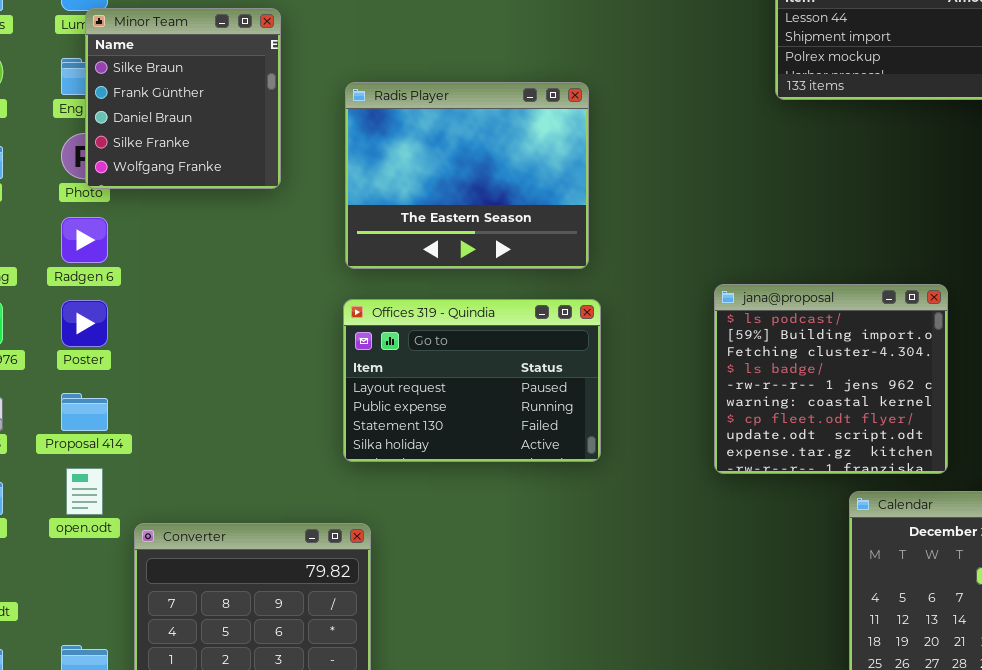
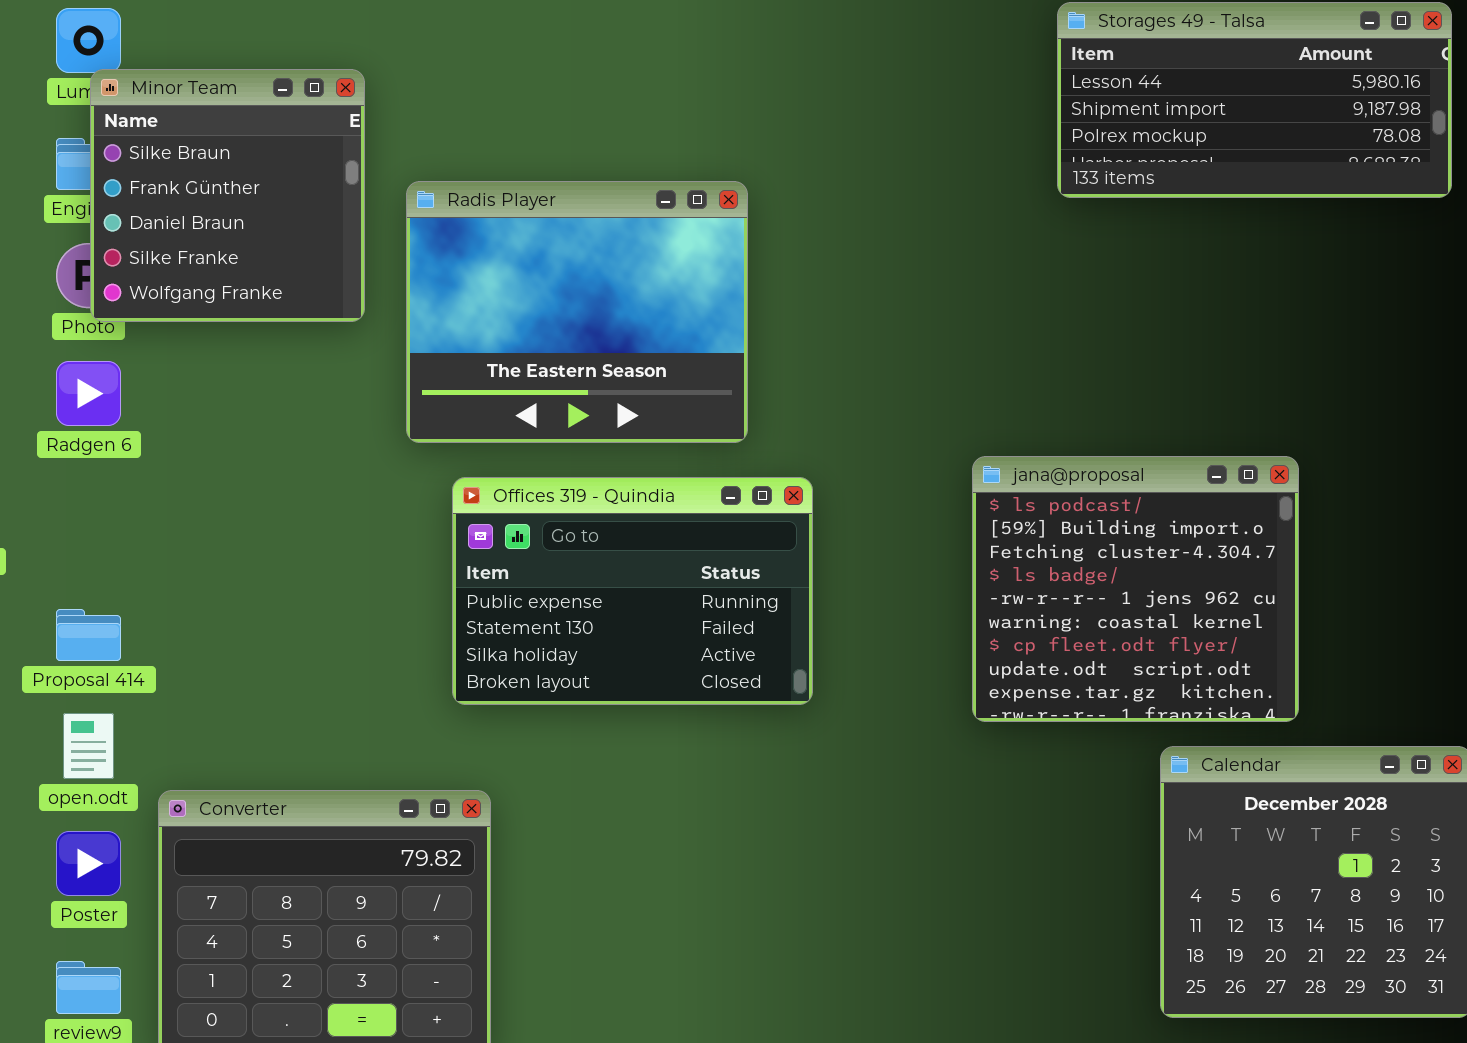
Radis Player: [345,82,589,269] -> [406,181,748,443], moved
Offices 319 - Quindia: [343,299,601,462] -> [452,477,813,705], scrolled down 1 row
Poster: [61,300,108,347] -> [56,831,121,896], moved

